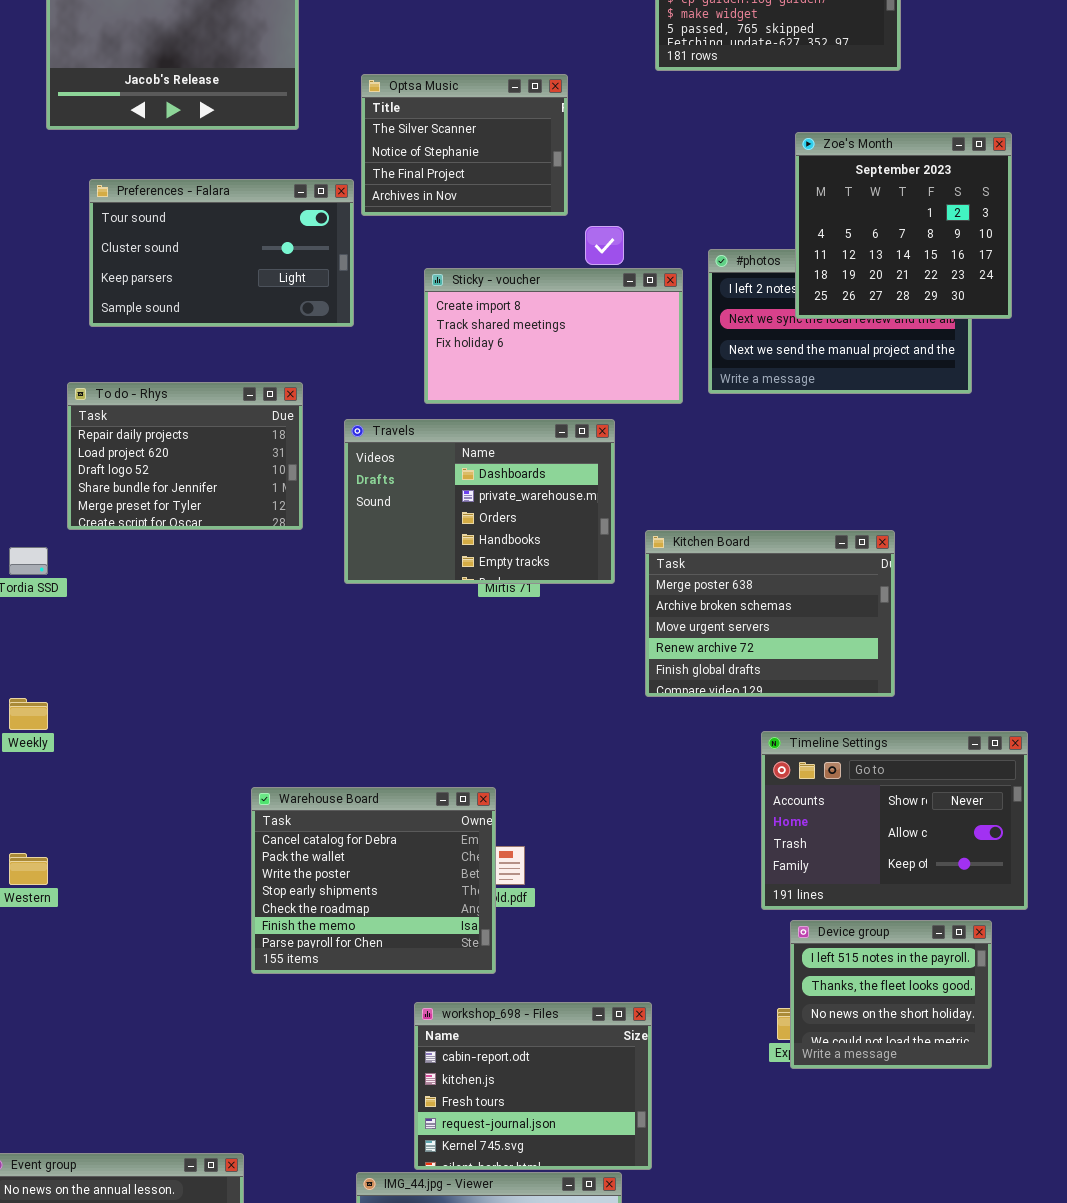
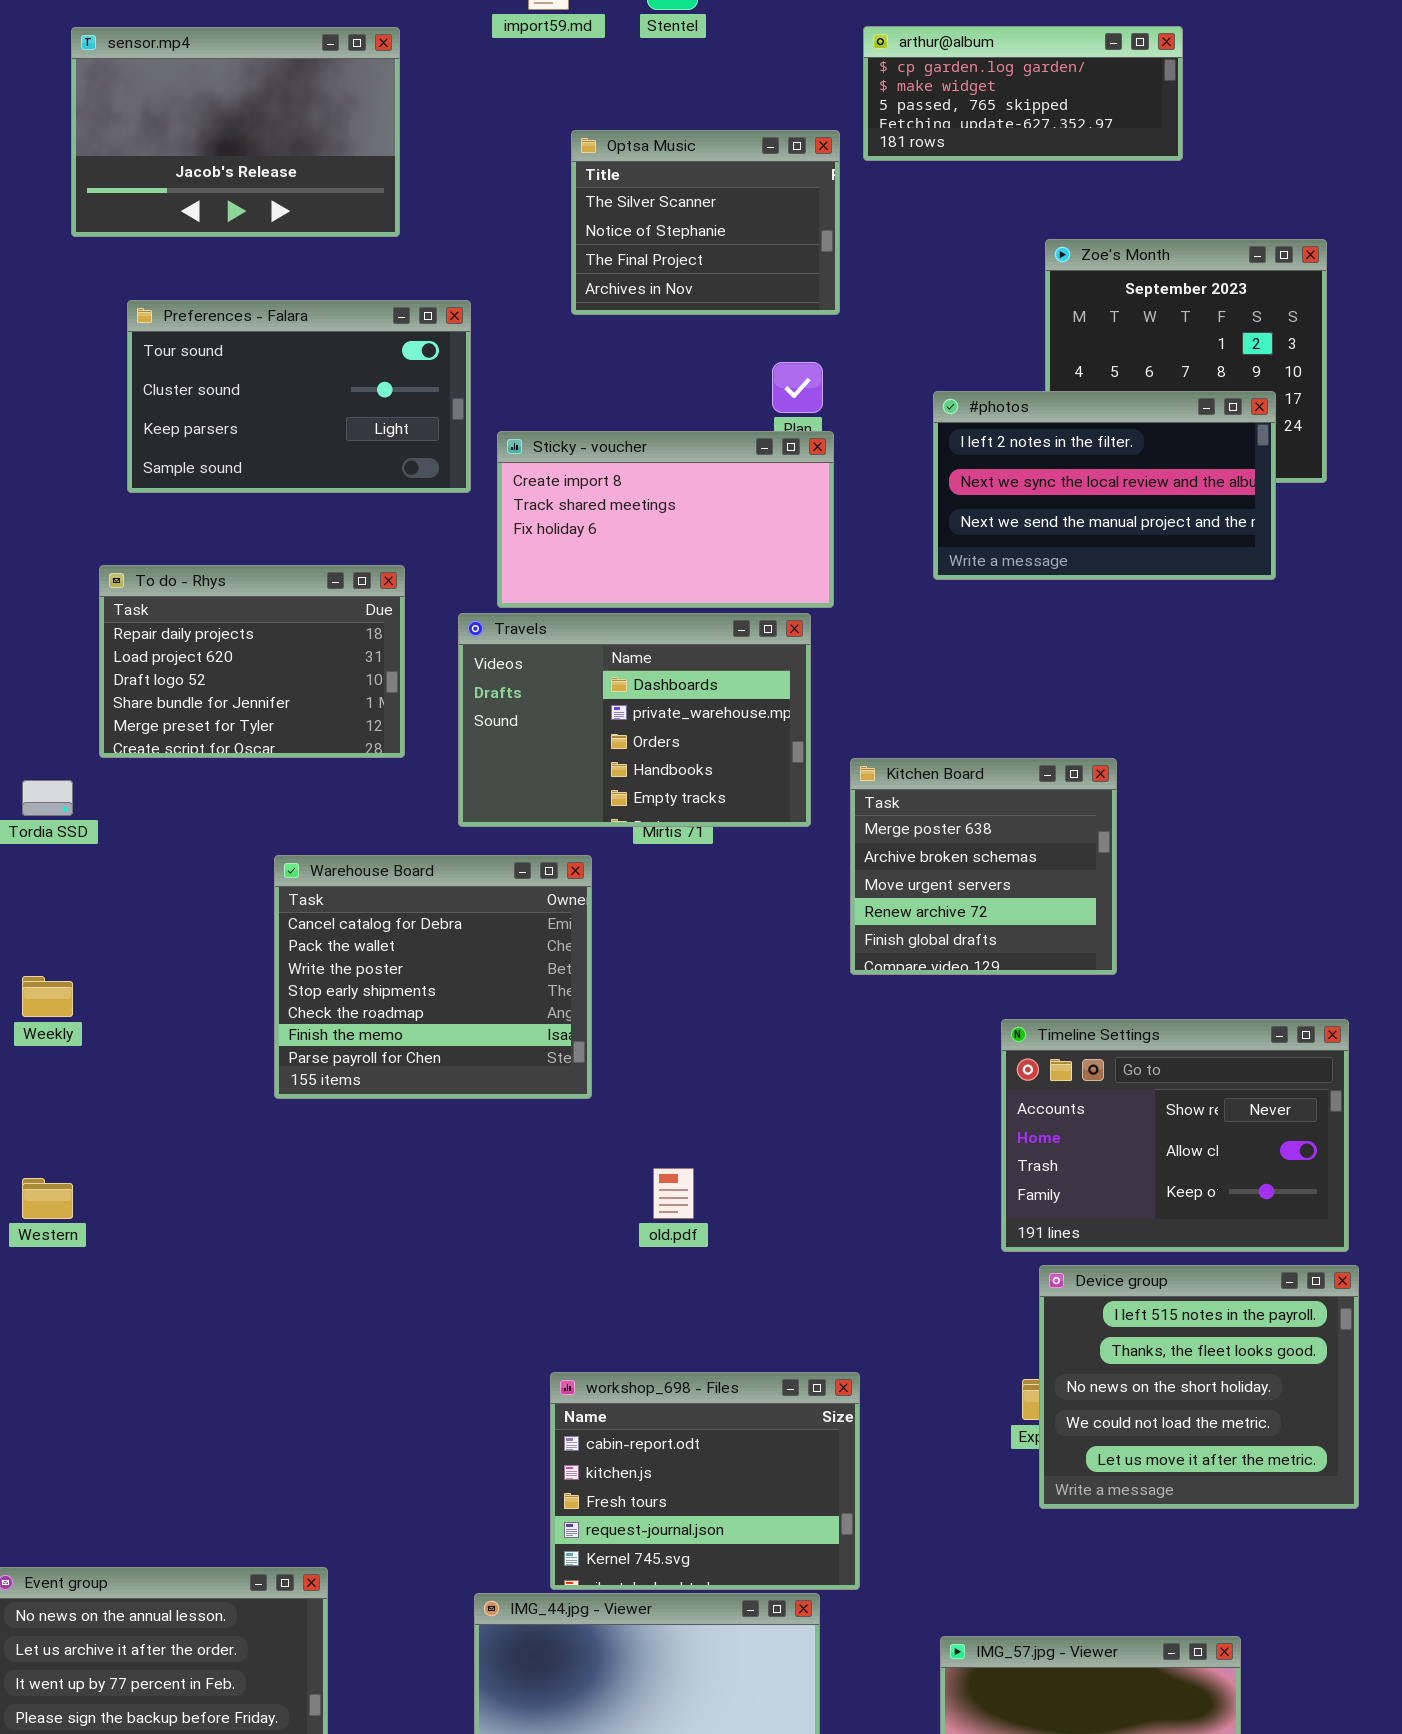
Optsa Music: [361,74,568,216] -> [571,130,840,315], moved
#photos: [708,249,972,394] -> [933,391,1276,580], raised
Sticky - voucher: [424,268,683,404] -> [497,431,834,608], moved
Kitchen Board: [645,530,895,697] -> [850,758,1117,975], resized
Warehouse Board: [251,787,496,974] -> [274,855,592,1099], moved
Device group: [790,920,992,1069] -> [1039,1265,1359,1509], resized

